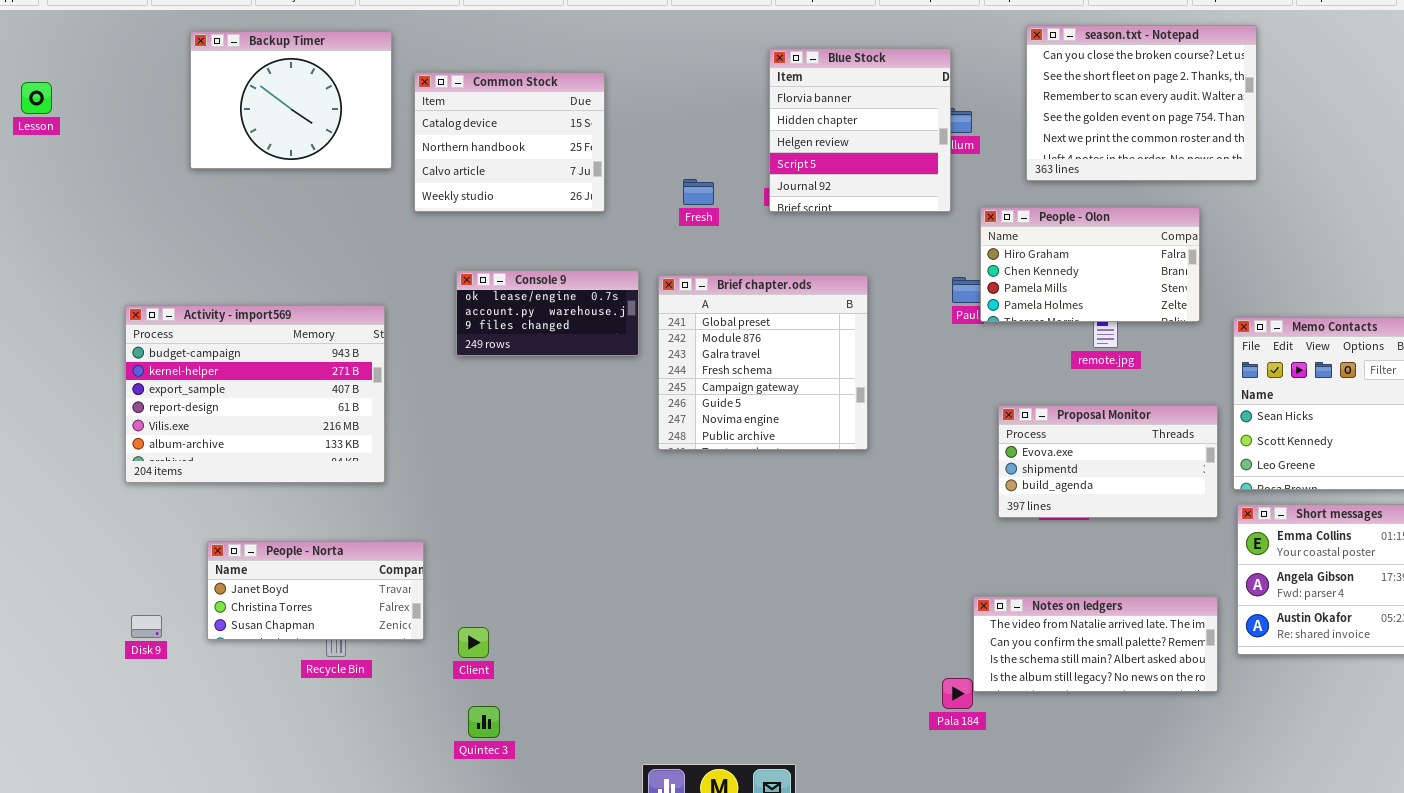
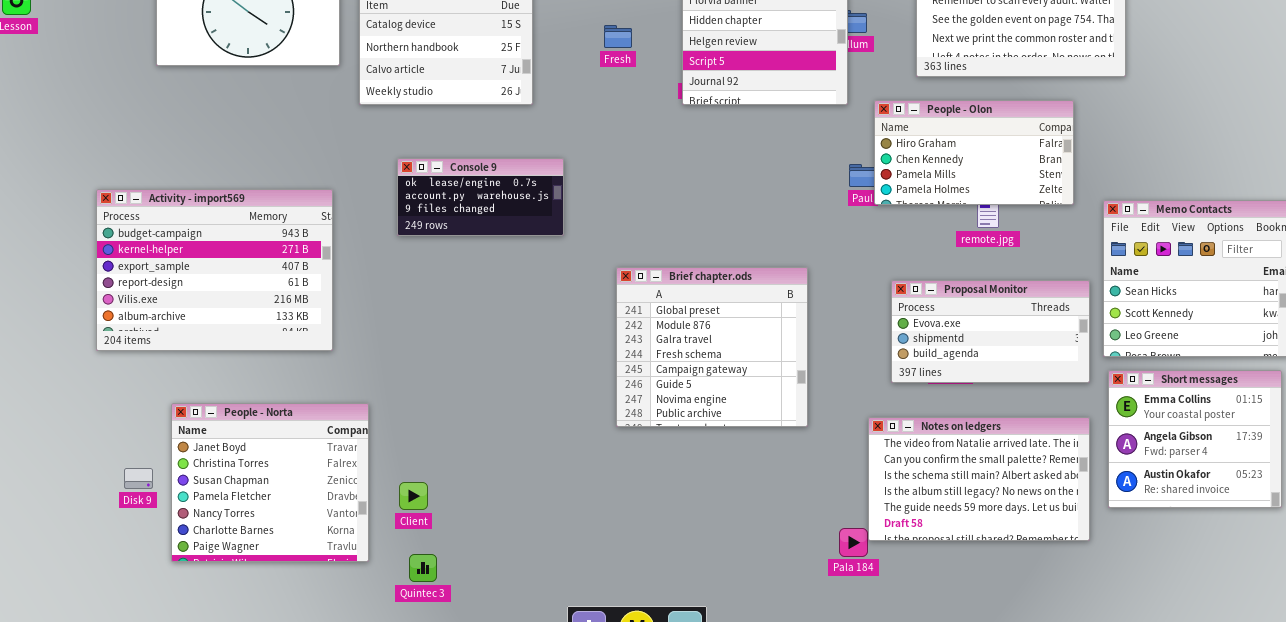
Fresh: [683,179,714,205] -> [604,25,632,48], moved
Brief chapter.ods: [658,275,868,450] -> [616,267,808,427], moved
People - Norta: [207,541,424,640] -> [171,403,369,562], resized
Notes on ledgers: [973,596,1218,692] -> [868,417,1090,541], resized
Disk 9: [131,615,162,638] -> [124,468,153,489], moved

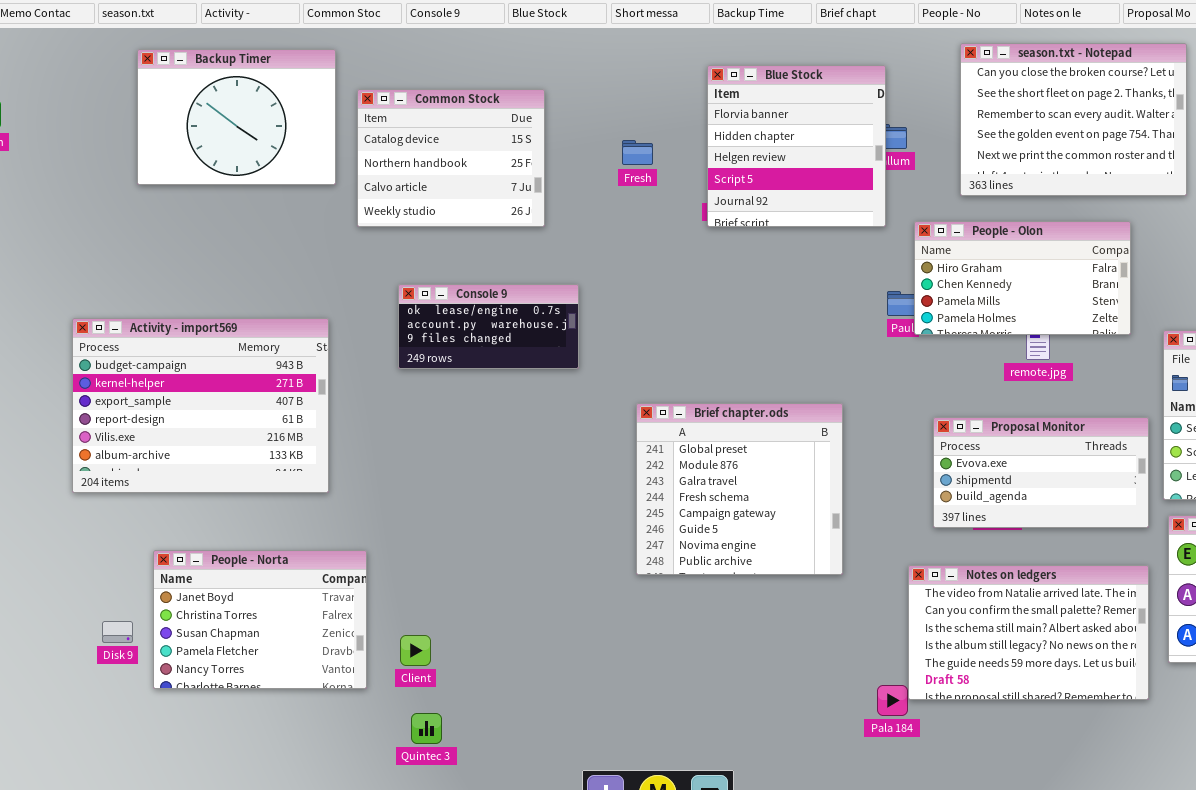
People - Norta: [171,403,369,562] -> [153,550,367,689], resized

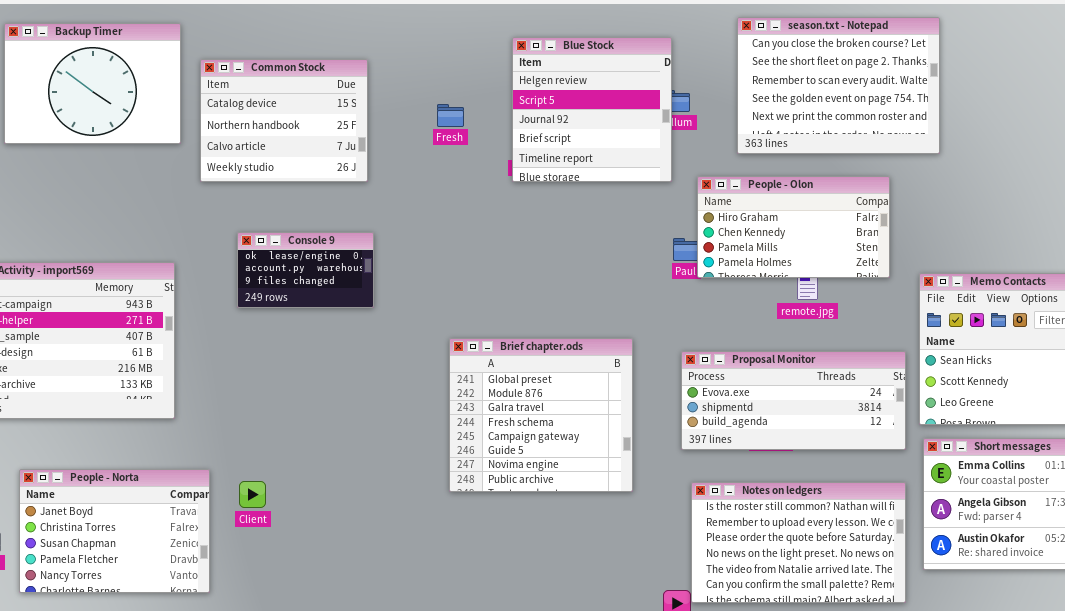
Blue Stock: [707,65,886,227] -> [512,37,672,182], scrolled down 2 rows
Console 9: [398,284,579,369] -> [237,232,374,308], resized
Proposal Monitor: [933,417,1149,528] -> [681,351,906,450], resized
Notes on ledgers: [908,565,1149,700] -> [691,482,906,603], scrolled up 4 rows
Client: [400,635,431,666] -> [239,481,266,508], moved

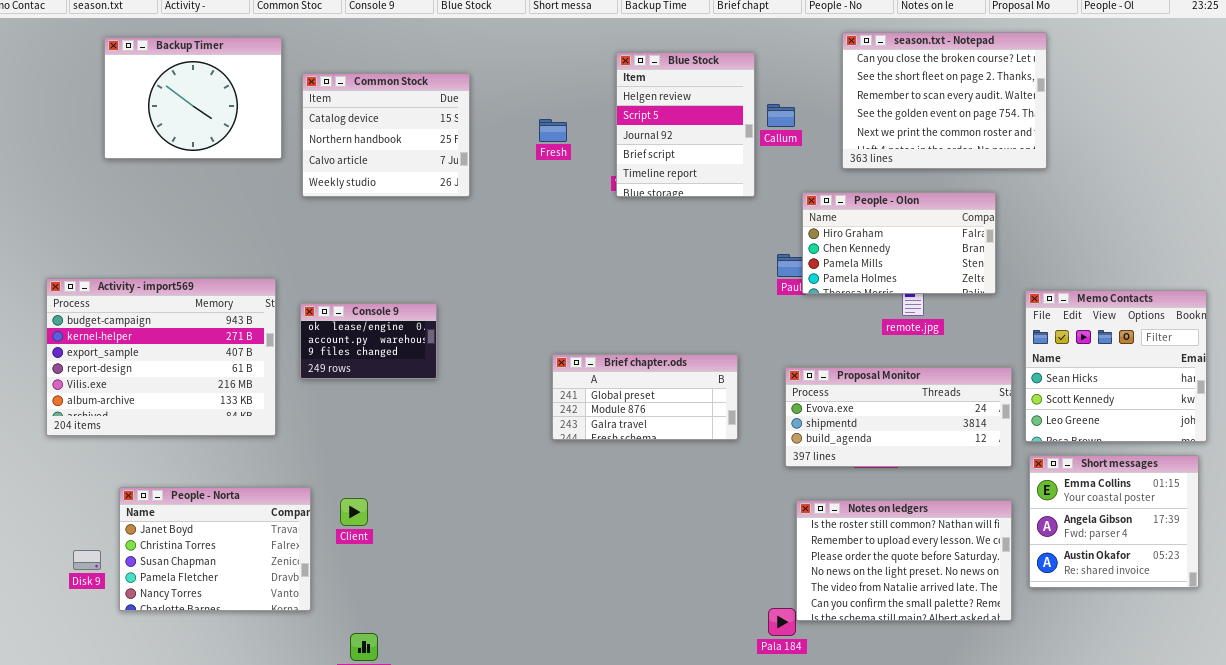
Blue Stock: [512,37,672,182] -> [616,52,755,197], resized
Console 9: [237,232,374,308] -> [300,303,437,379], moved
Brief chapter.ods: [449,338,633,492] -> [552,354,738,440], resized

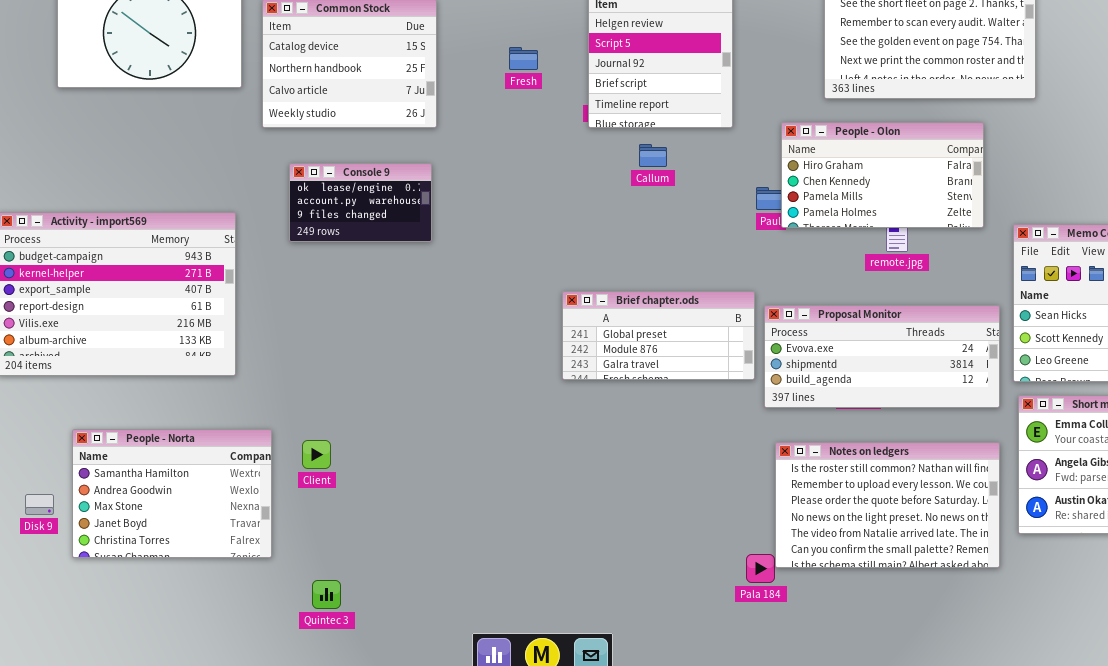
Callum: [767,104,795,127] -> [639,144,667,167], moved
Console 9: [300,303,437,379] -> [289,163,432,242], moved
Brief chapter.ods: [552,354,738,440] -> [562,291,755,380], moved
People - Norta: [119,487,311,611] -> [72,429,272,558], scrolled up 3 rows

